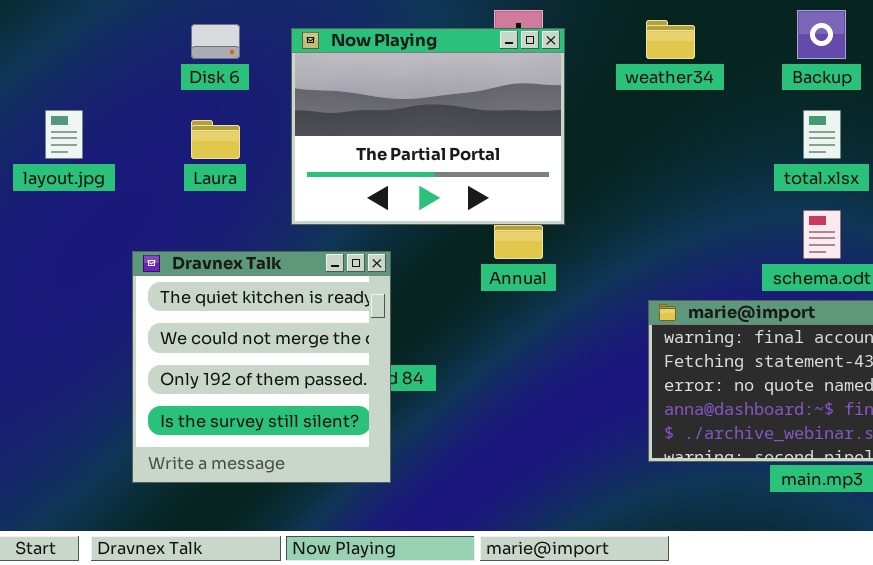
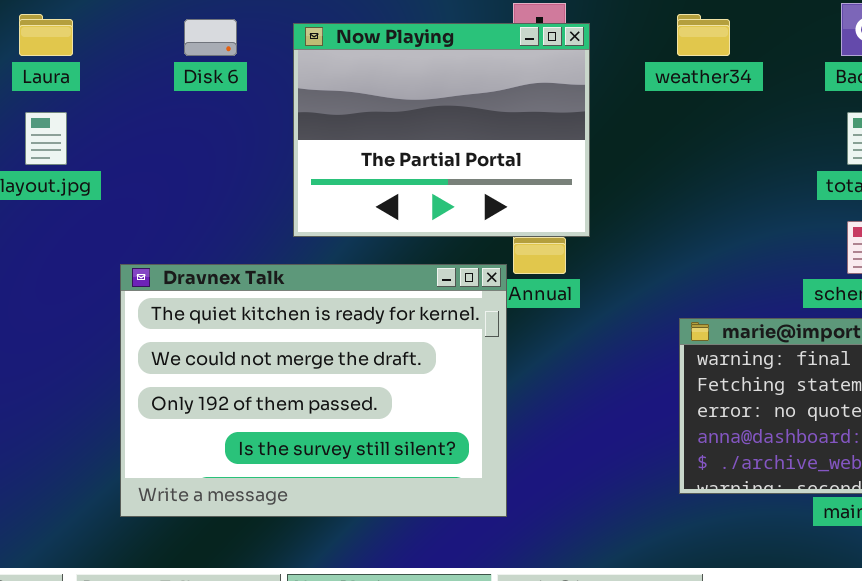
Laura: [191,120,240,159] -> [19,14,73,56], moved
Dravnex Talk: [132,251,391,483] -> [120,264,507,517], resized

